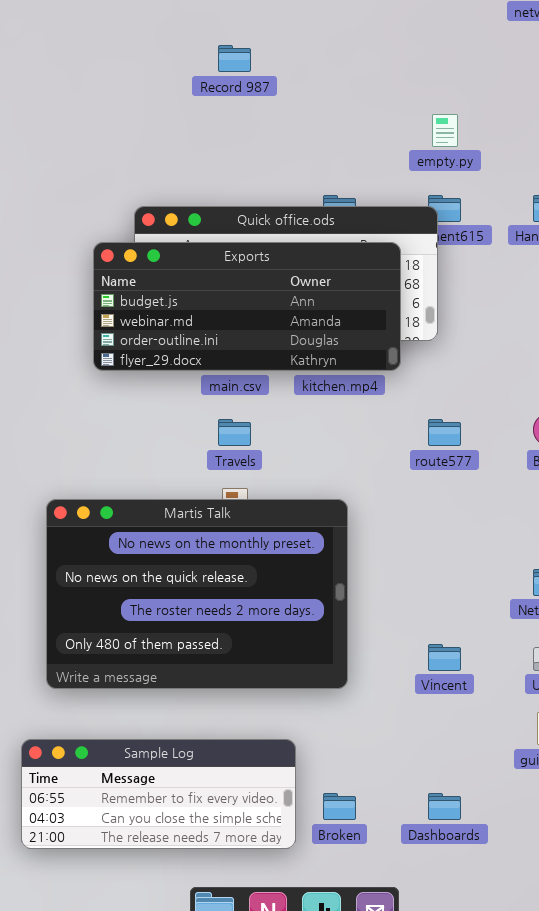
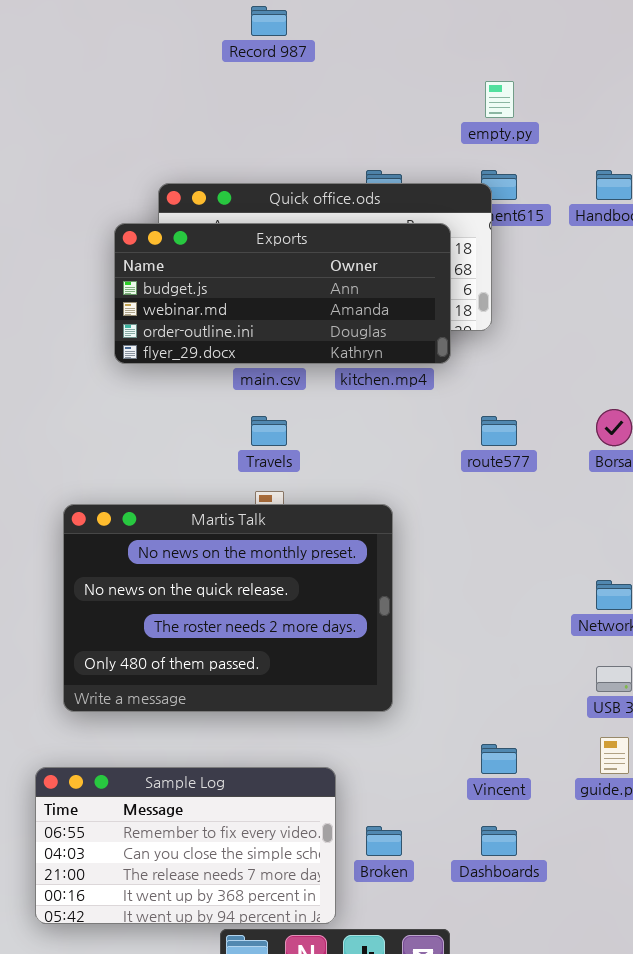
Vincent: [428,644,461,671] -> [481,744,517,774], moved
Sample Log: [21,739,296,849] -> [35,767,336,924], resized

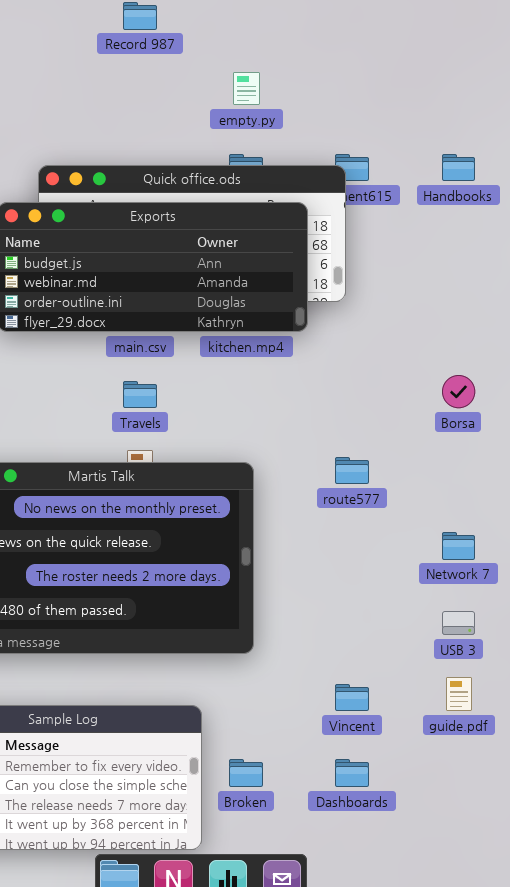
empty.py: [485,81,514,118] -> [233,72,260,105], moved
route577: [481,416,517,446] -> [335,457,369,484], moved

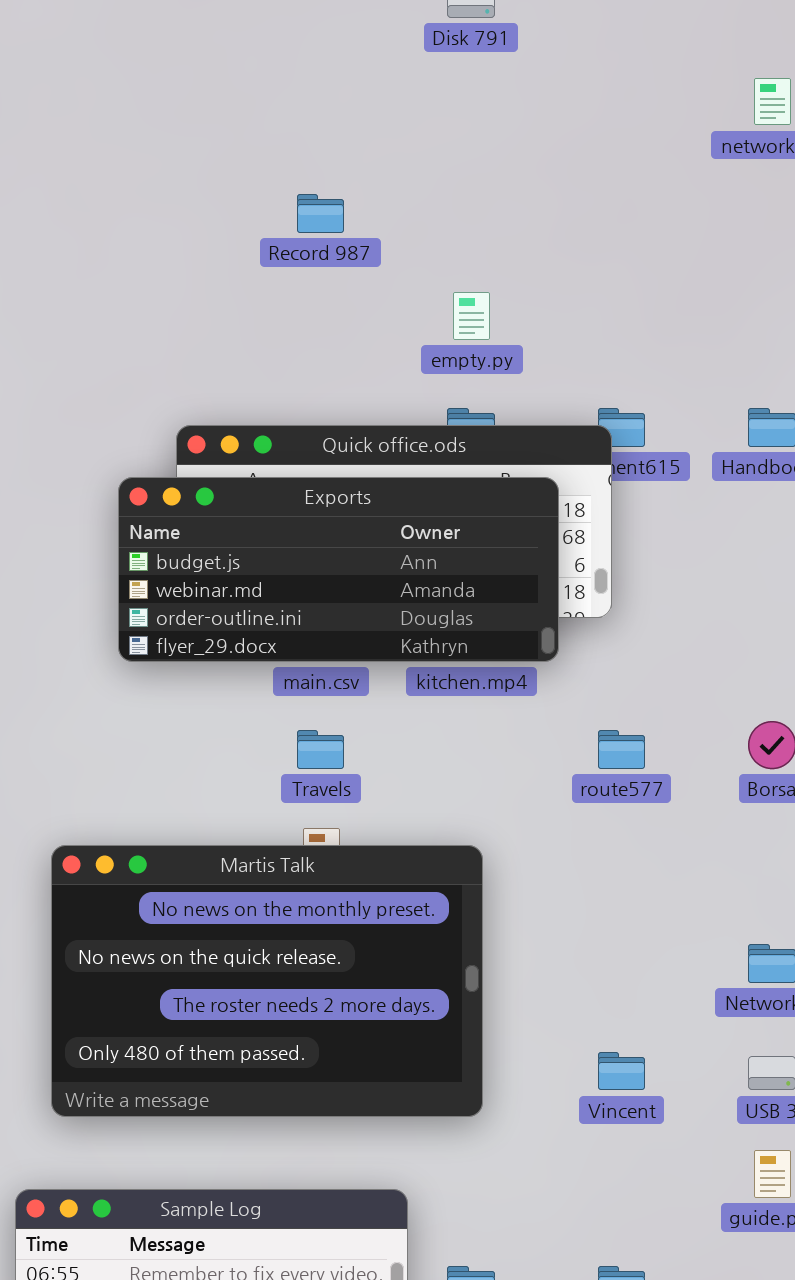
route577: [335,457,369,484] -> [598,730,645,769], moved
Vincent: [335,684,369,711] -> [598,1052,645,1090], moved

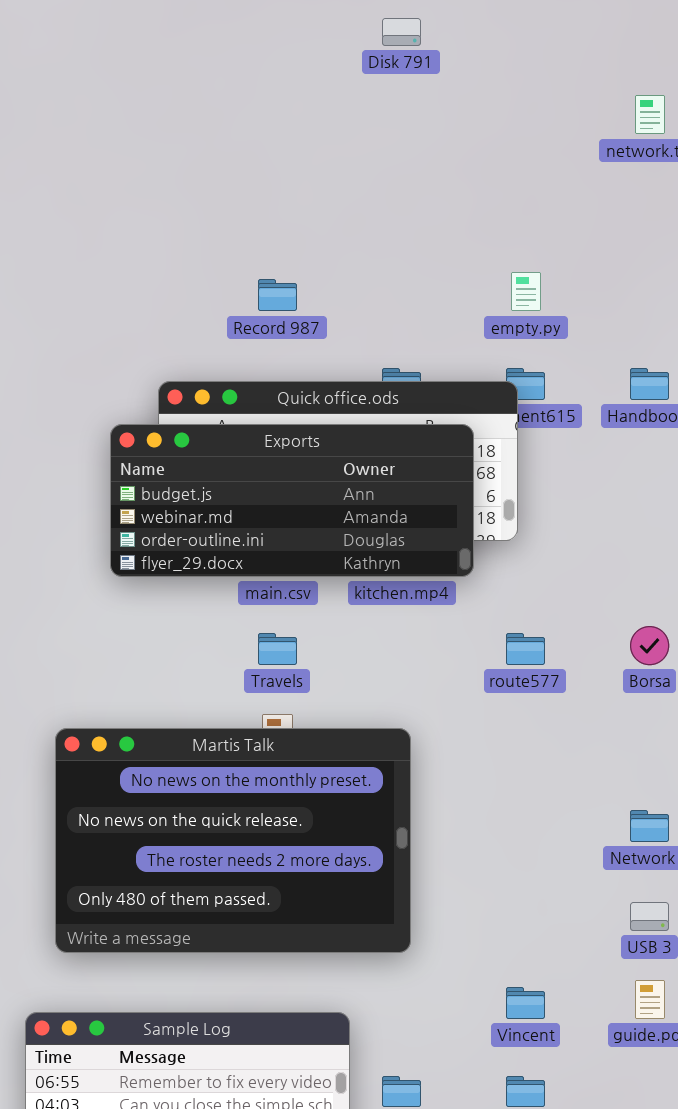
Record 987: [297,194,344,233] -> [258,279,297,311], moved
empty.py: [453,292,490,340] -> [511,272,541,311], moved
Vincent: [598,1052,645,1090] -> [506,987,545,1019], moved

